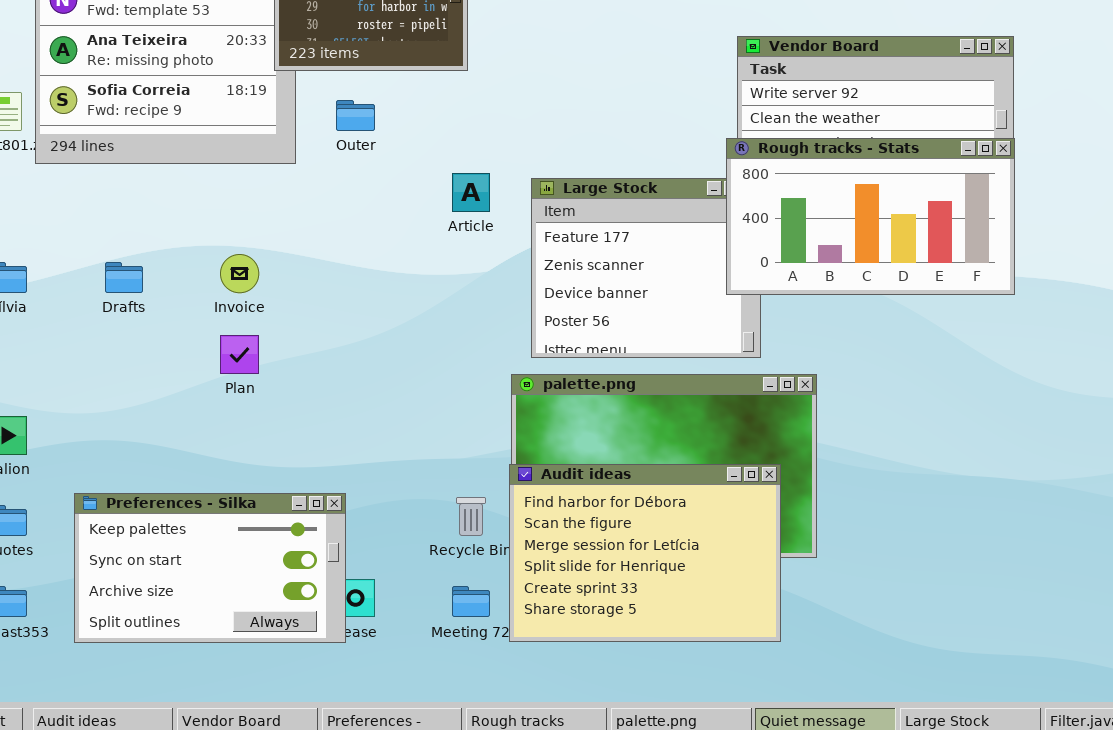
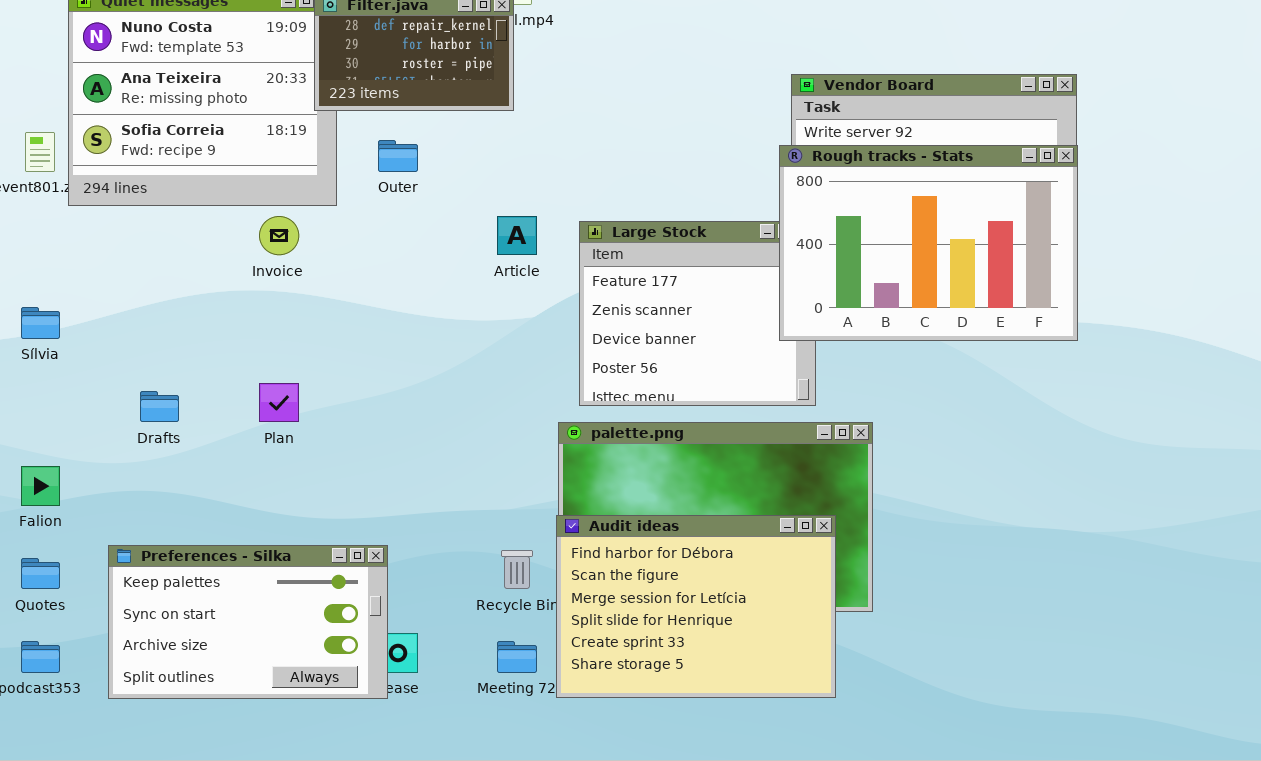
Rough tracks - Stats: [726,138,1015,295] -> [779,145,1078,341], resized
Invoice: [220,254,259,293] -> [259,216,299,255], moved
Drafts: [105,262,143,293] -> [140,391,179,422], moved

